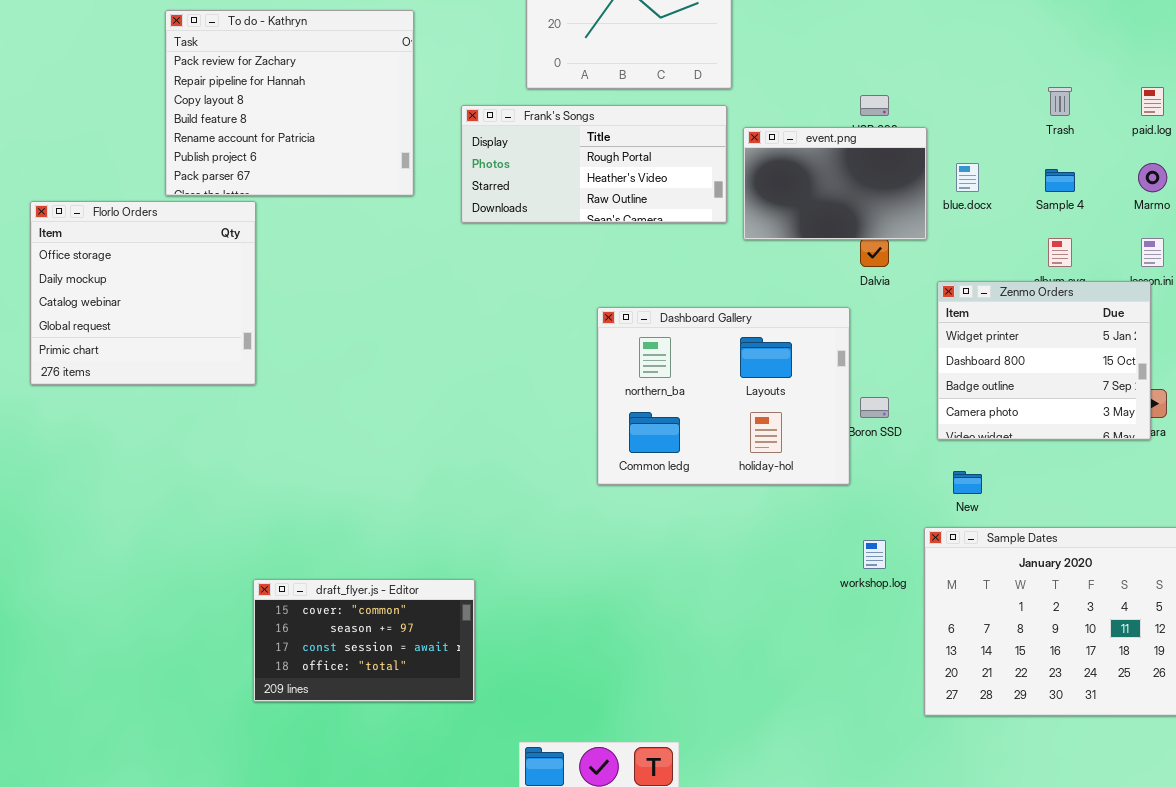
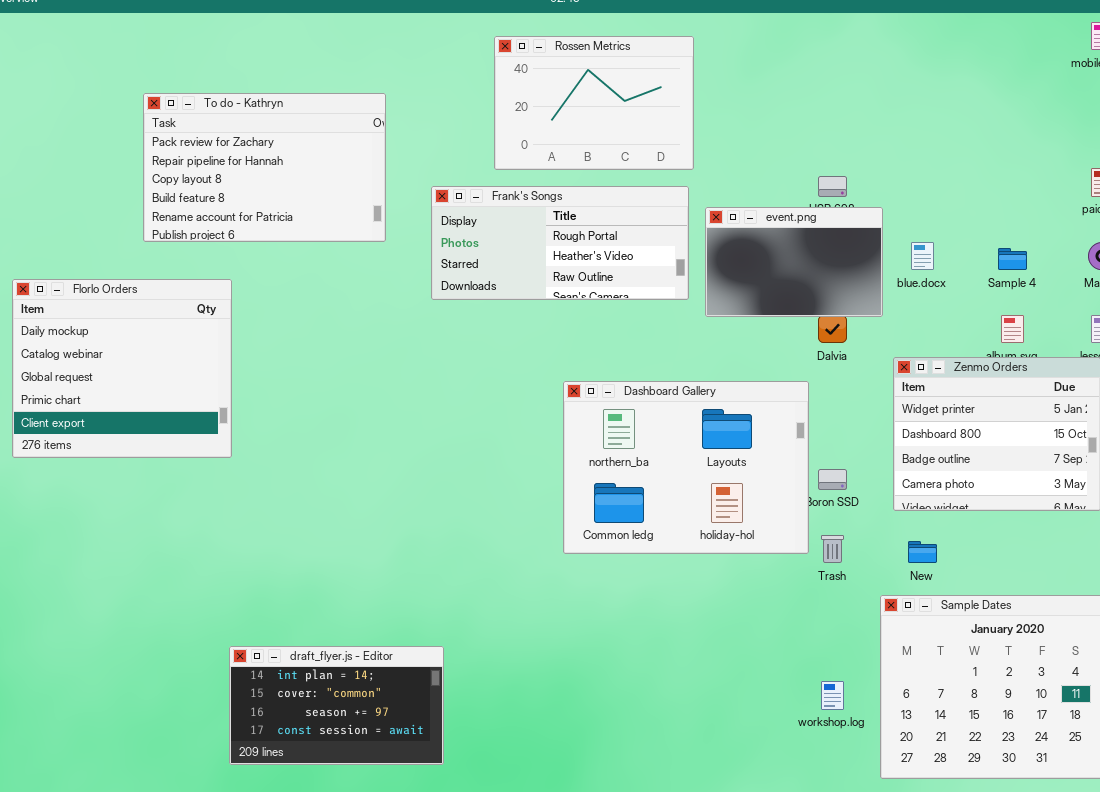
To do - Kathryn: [165,10,414,196] -> [143,93,386,242], resized
Trash: [1048,87,1072,116] -> [821,535,844,563], moved
Florlo Orders: [30,201,256,385] -> [12,279,232,458], scrolled down 1 row
workshop.log: [863,540,886,569] -> [821,681,844,710], moved
draft_flyer.js - Editor: [253,579,475,702] -> [229,646,444,765], scrolled up 1 row

